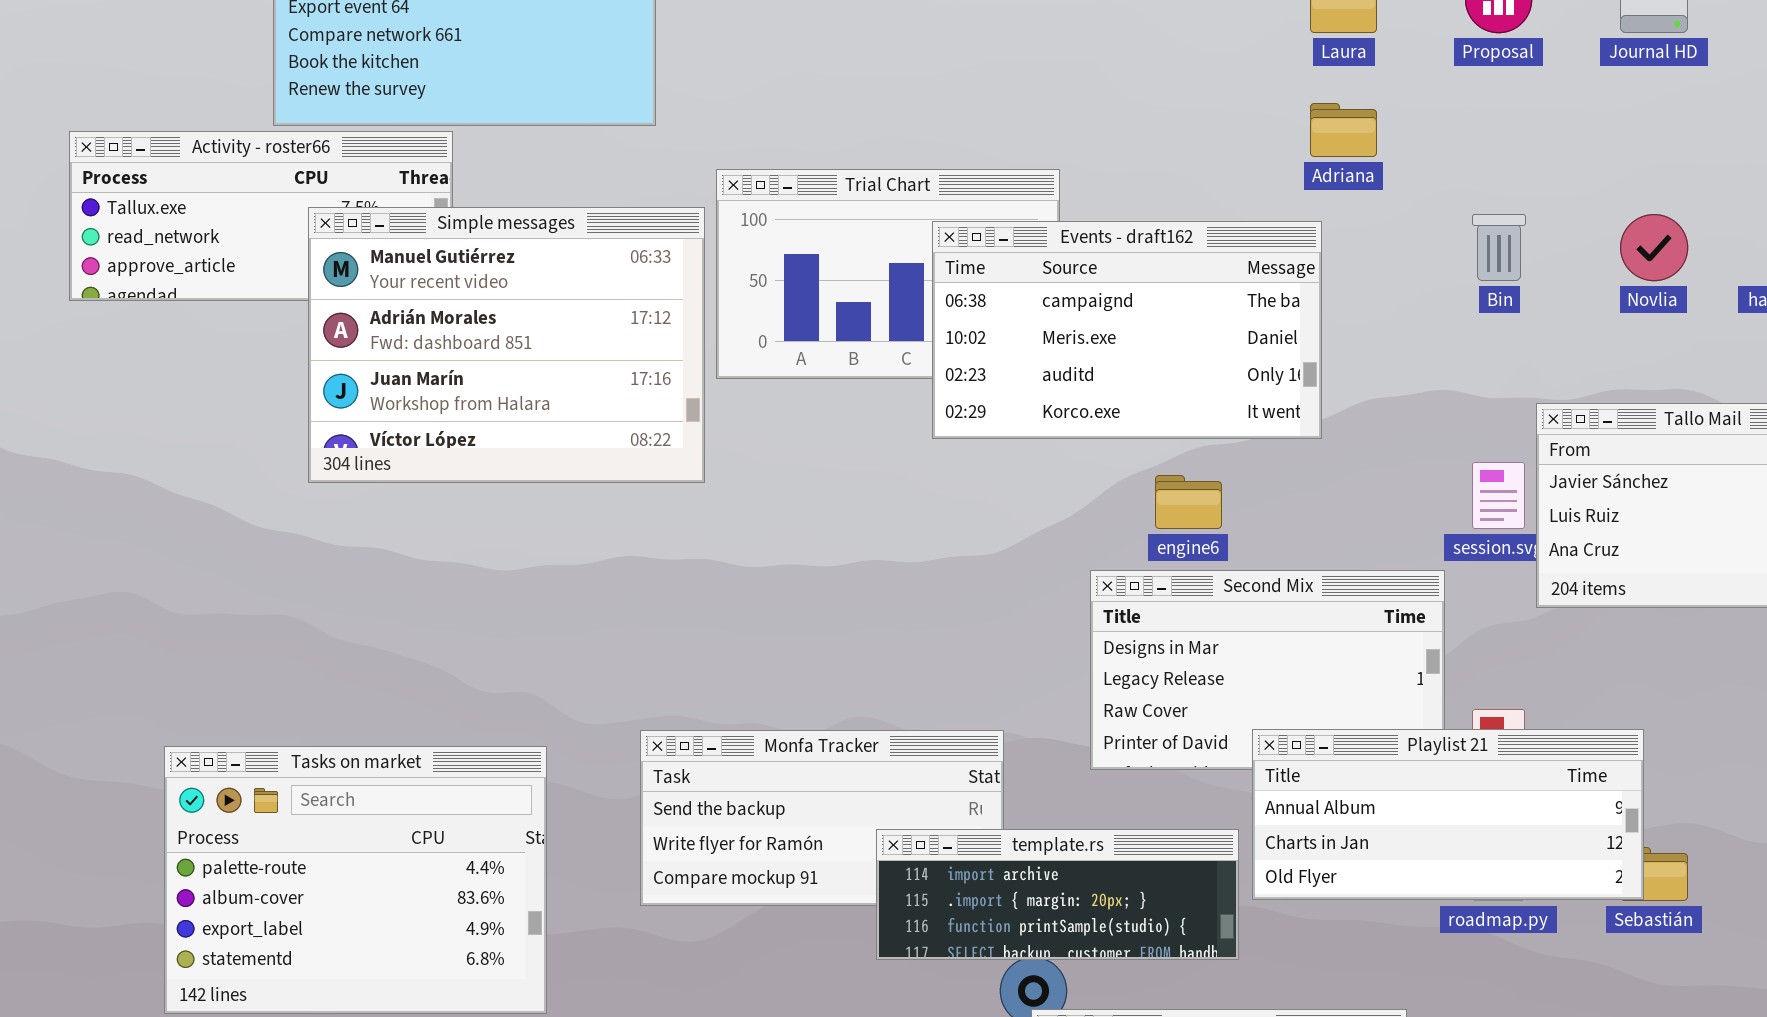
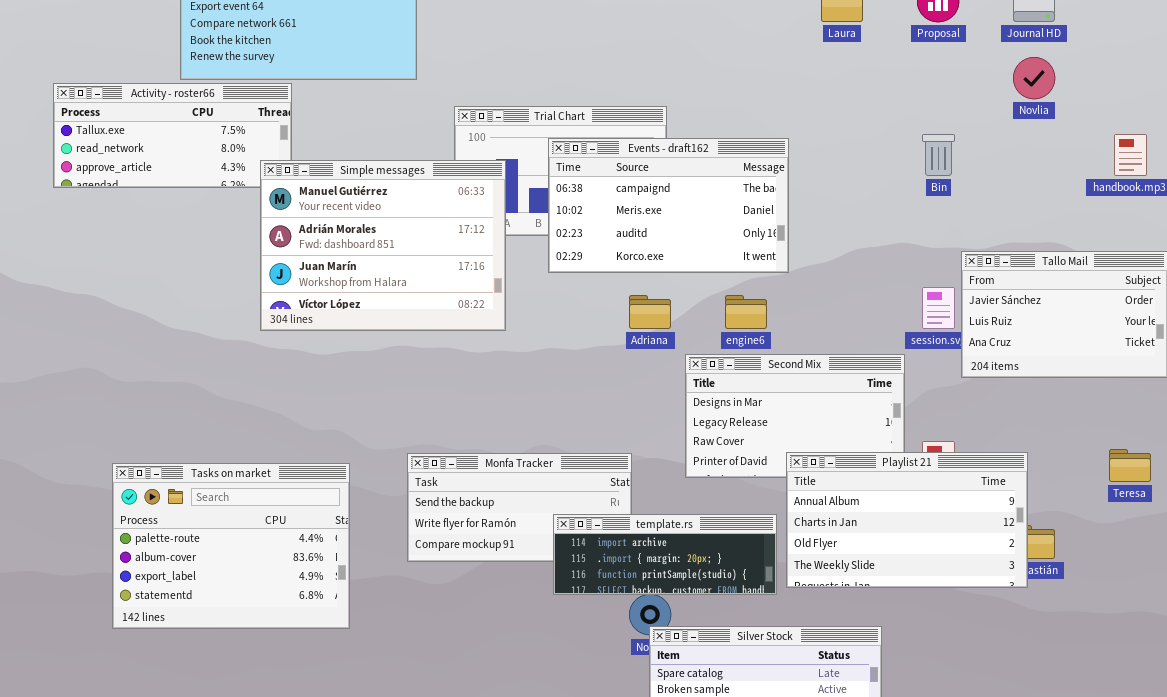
Adriana: [1310,103,1377,157] -> [629,295,671,329], moved
Simple messages: [308,207,705,483] -> [260,160,506,331], moved
Novlia: [1620,214,1688,281] -> [1013,57,1055,99], moved
Events - draft162: [932,221,1322,439] -> [548,138,789,273], moved
Playlist 21: [1252,729,1644,900] -> [786,452,1028,588], resized

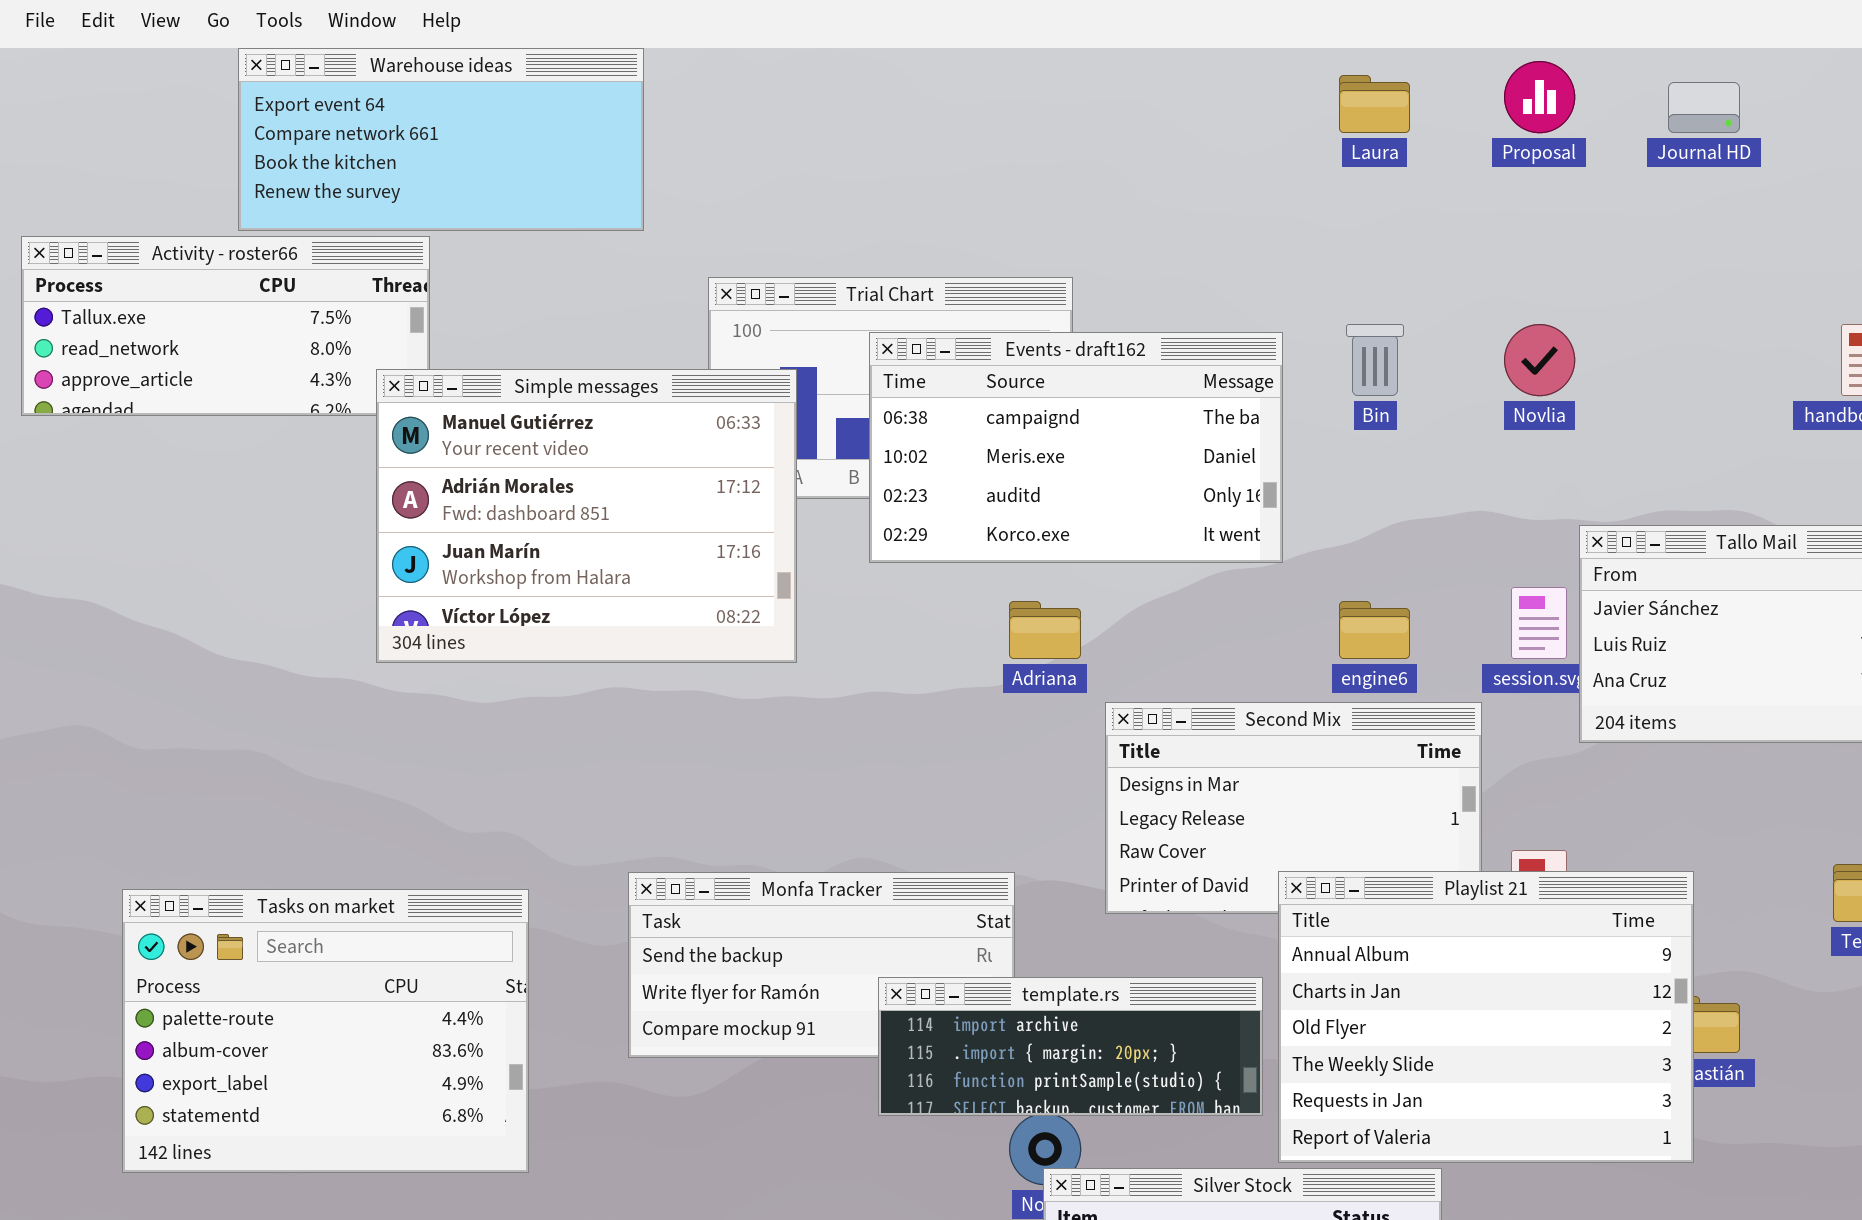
Novlia: [1013,57,1055,99] -> [1504,324,1575,396], moved
Bin: [922,134,955,176] -> [1346,324,1404,396], moved
engine6: [725,295,767,329] -> [1339,601,1410,659], moved
Playlist 21: [786,452,1028,588] -> [1278,871,1694,1163], resized

